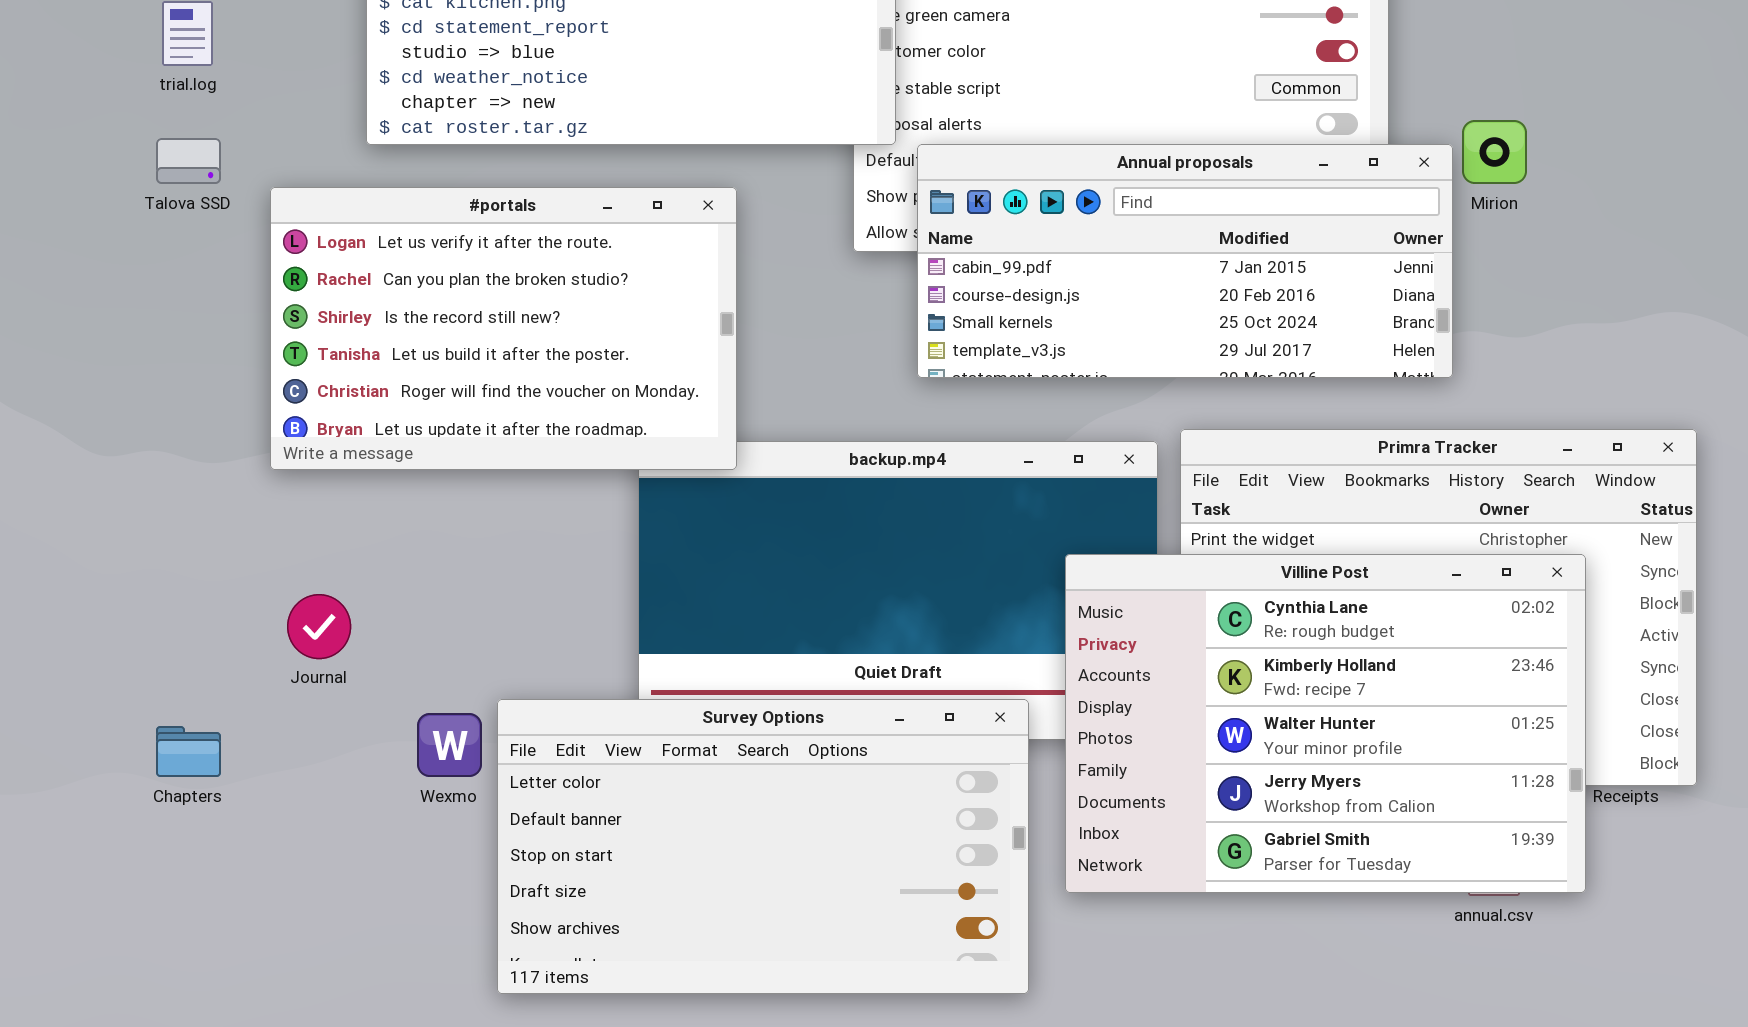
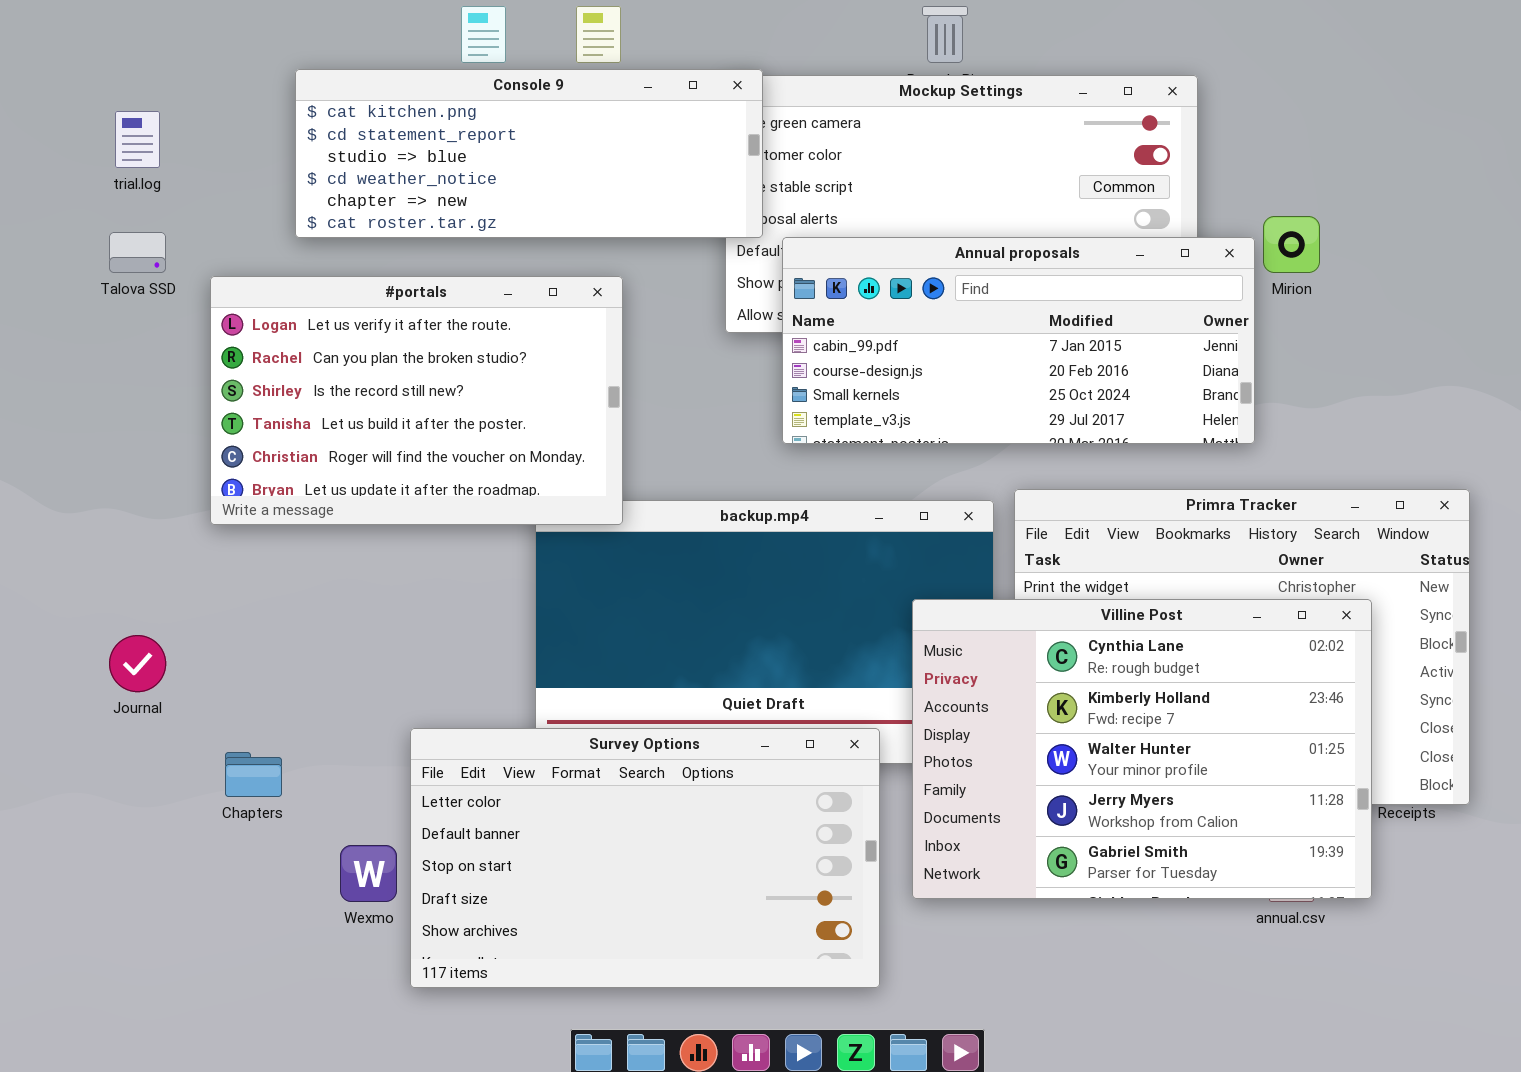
Journal: [287,594,351,659] -> [109,635,166,692], moved
Wexmo: [417,713,482,777] -> [340,845,397,902], moved
Chapters: [156,726,221,777] -> [225,752,282,797], moved

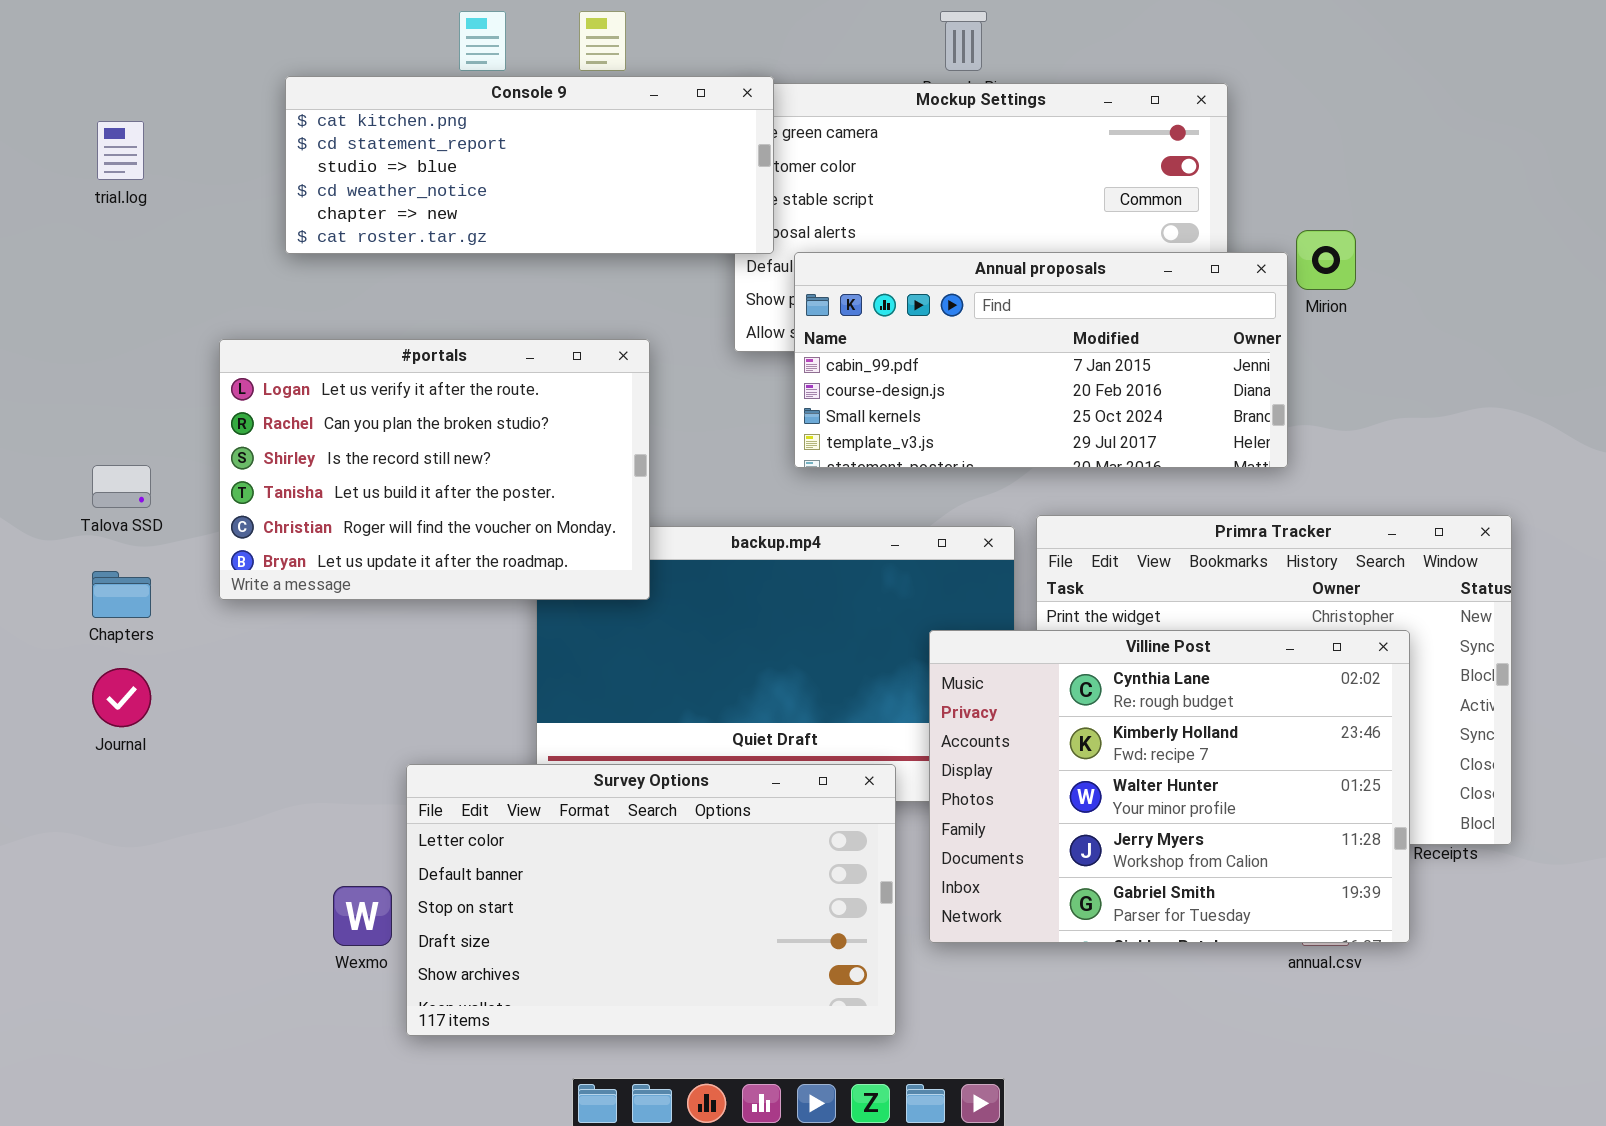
Talova SSD: [109,232,166,273] -> [92,465,151,508], moved
#portals: [210,276,623,525] -> [219,339,650,600], moved
Chapters: [225,752,282,797] -> [92,571,151,618], moved

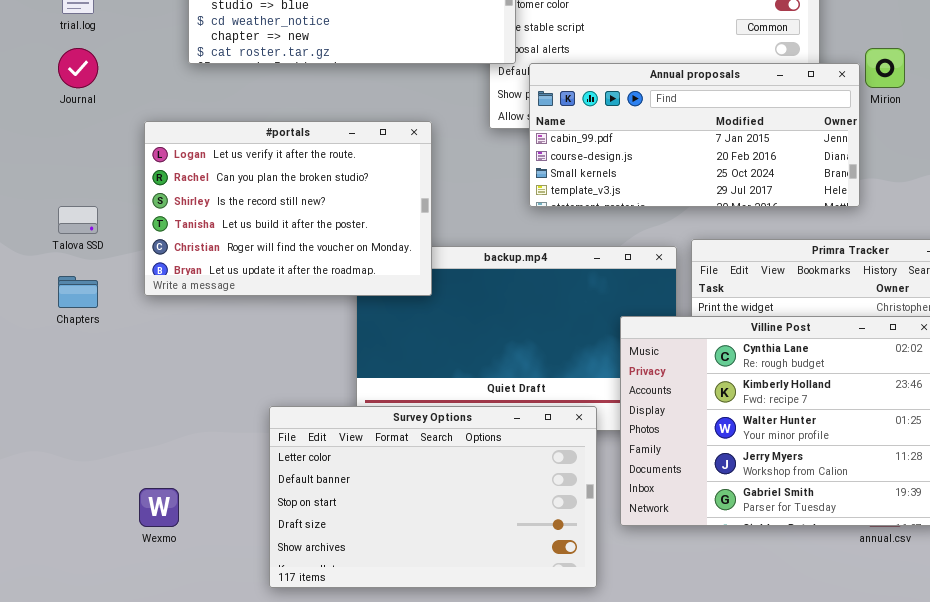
Journal: [92,668,151,727] -> [58,48,98,88], moved
Wexmo: [333,886,392,946] -> [139,488,179,527], moved

